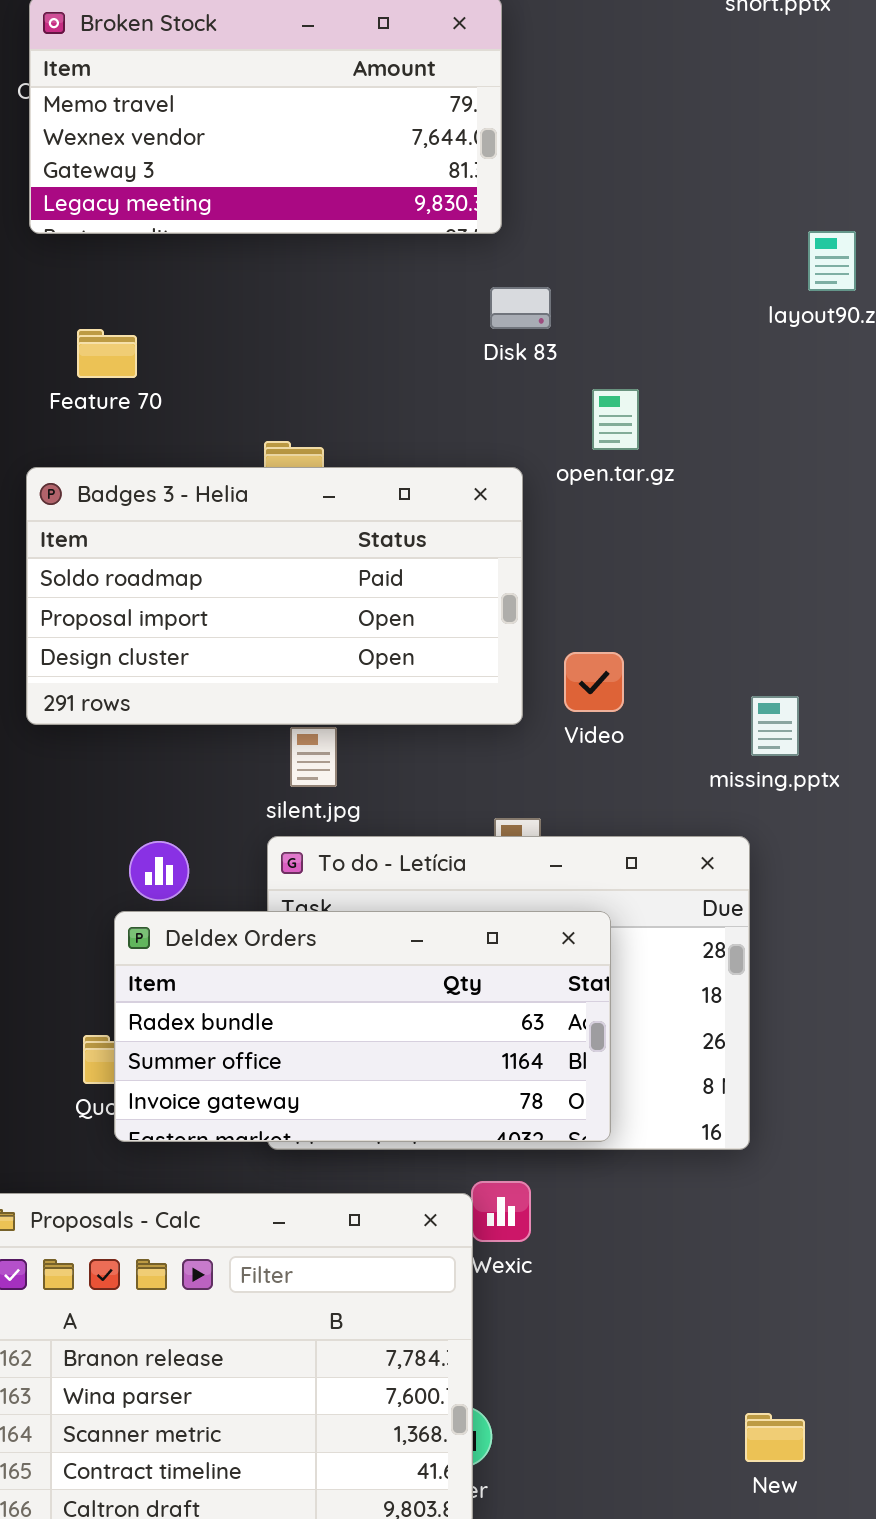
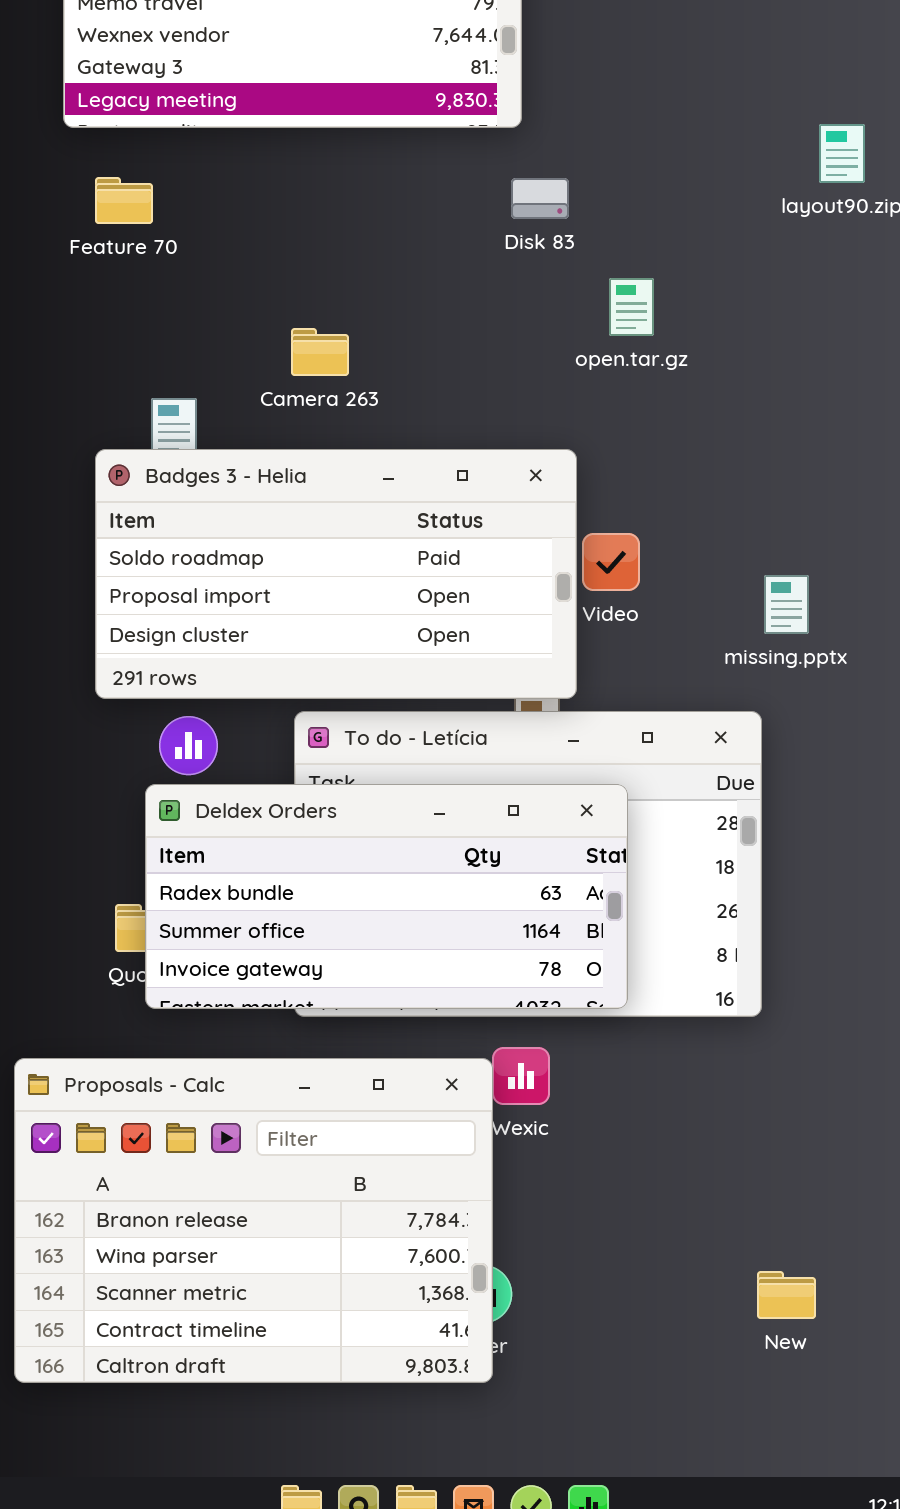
Feature 70: [77,329,137,378] -> [95,177,153,224], moved
Badges 3 - Helia: [26,467,523,725] -> [95,449,577,699], moved

